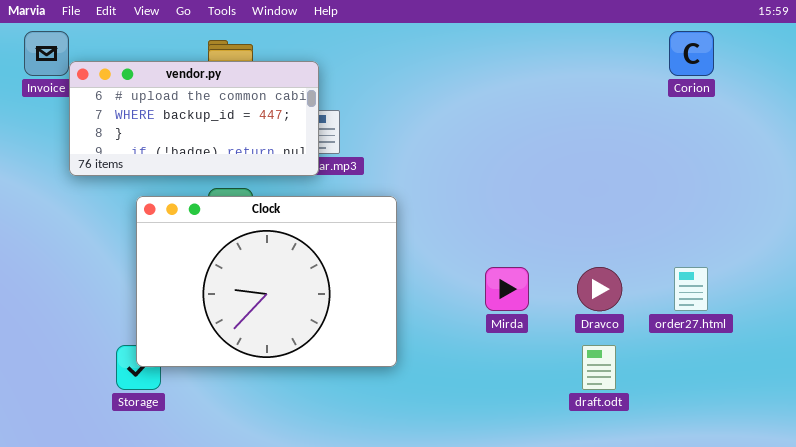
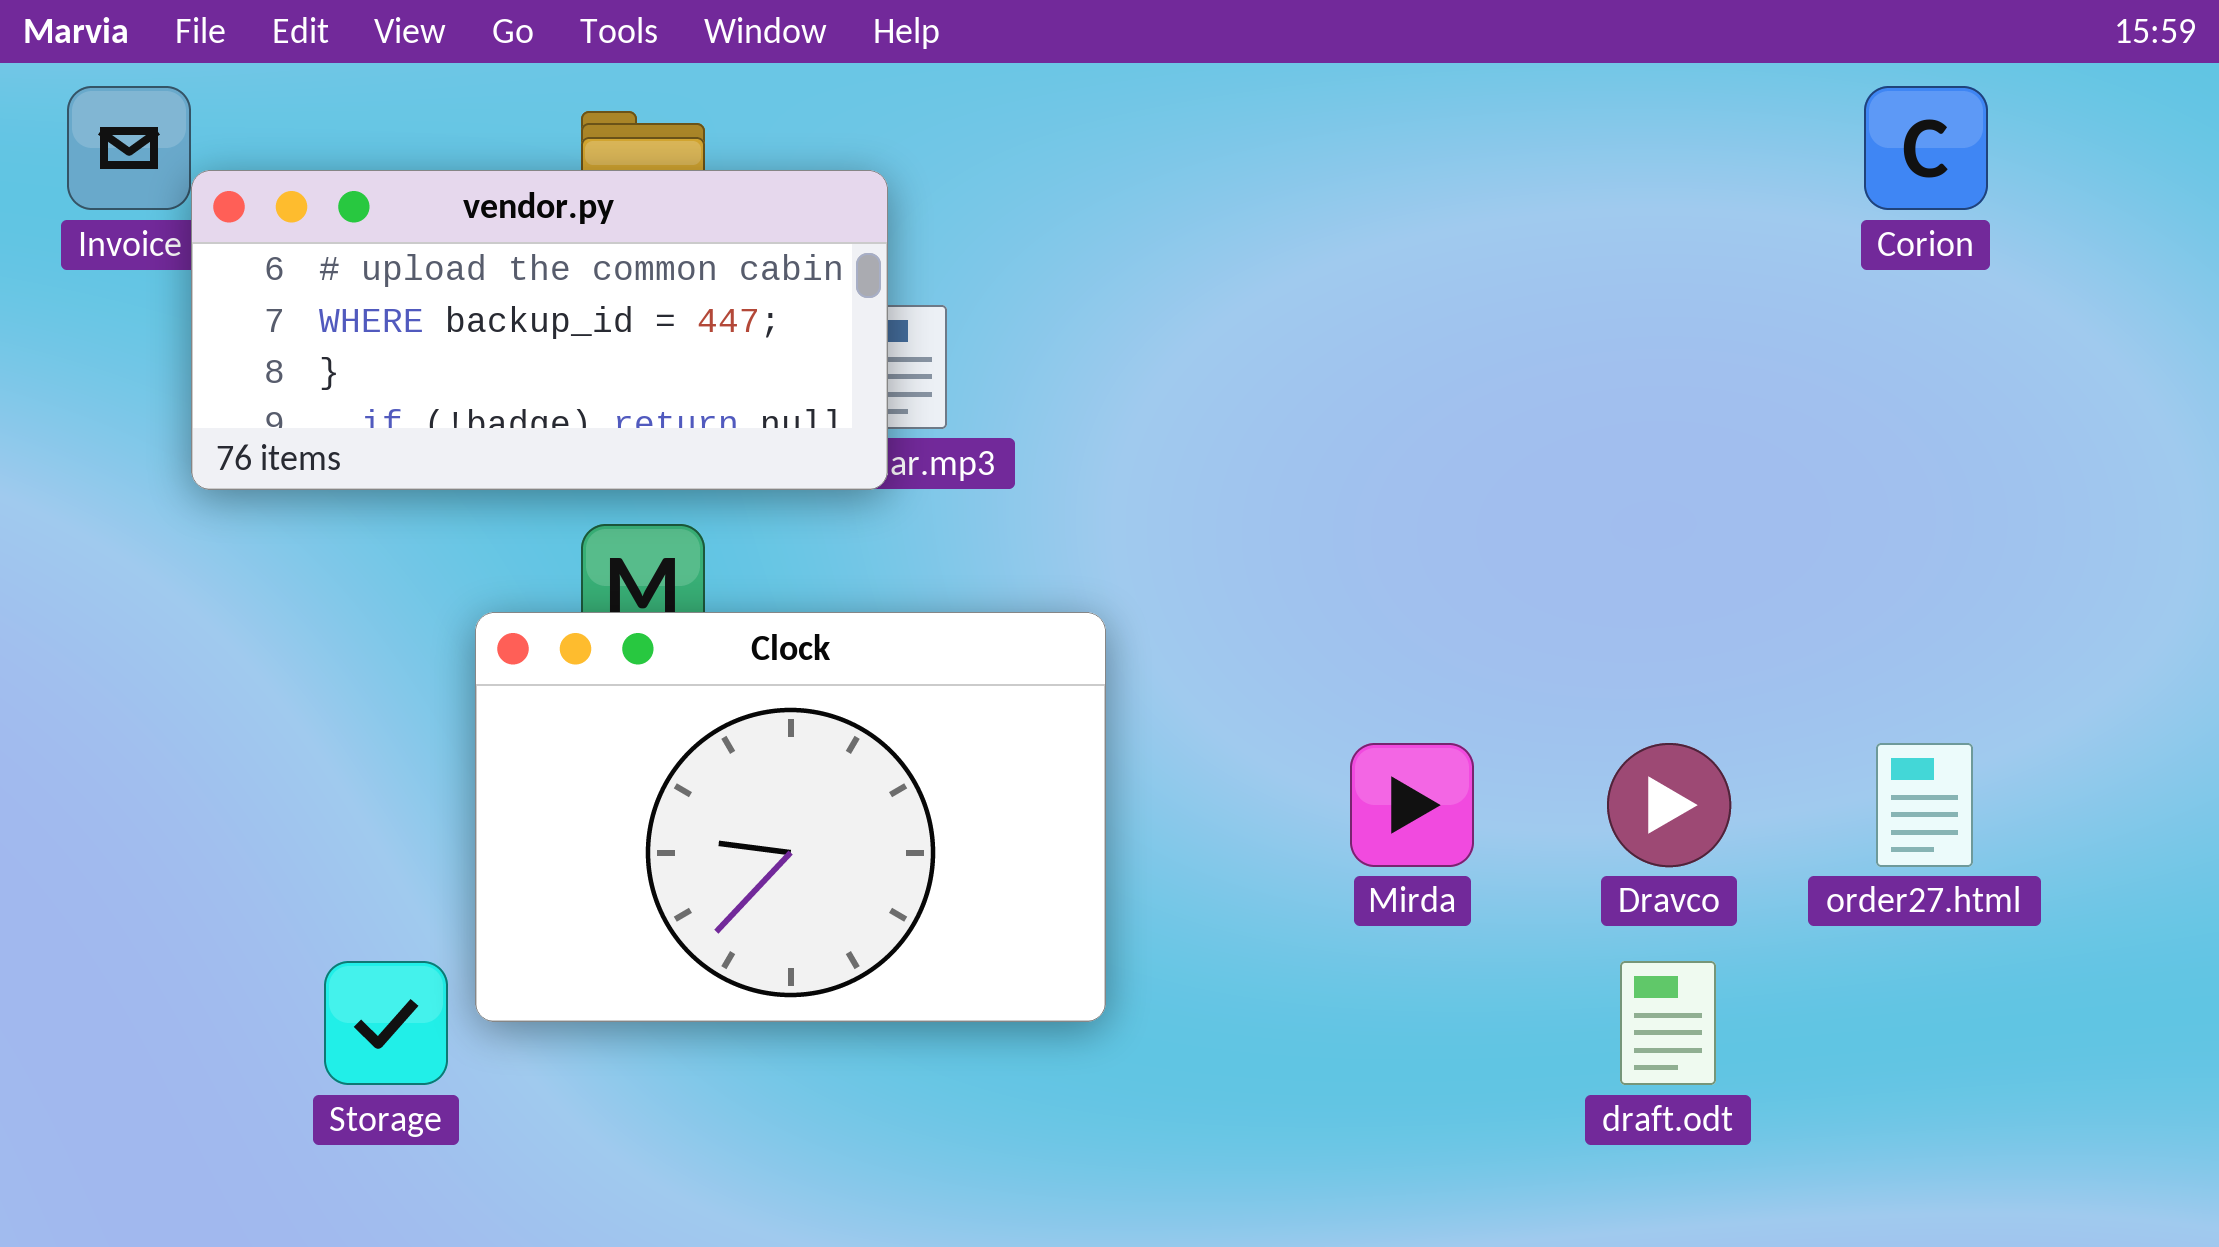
Clock: [136,196,397,367] -> [475,612,1106,1022], resized

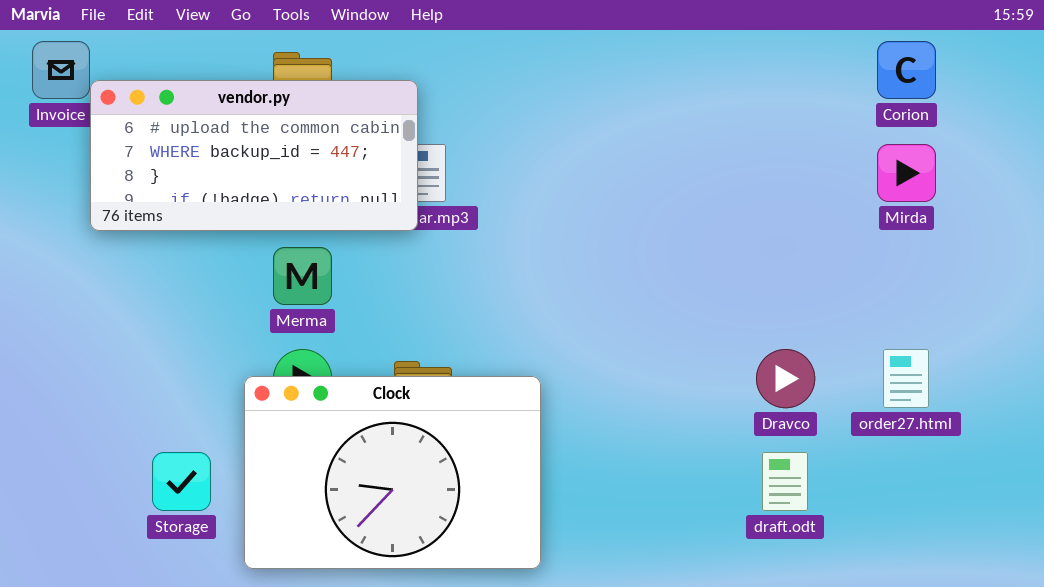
Clock: [475,612,1106,1022] -> [244,376,541,569], moved
Mirda: [1350,743,1474,867] -> [877,144,936,202], moved

